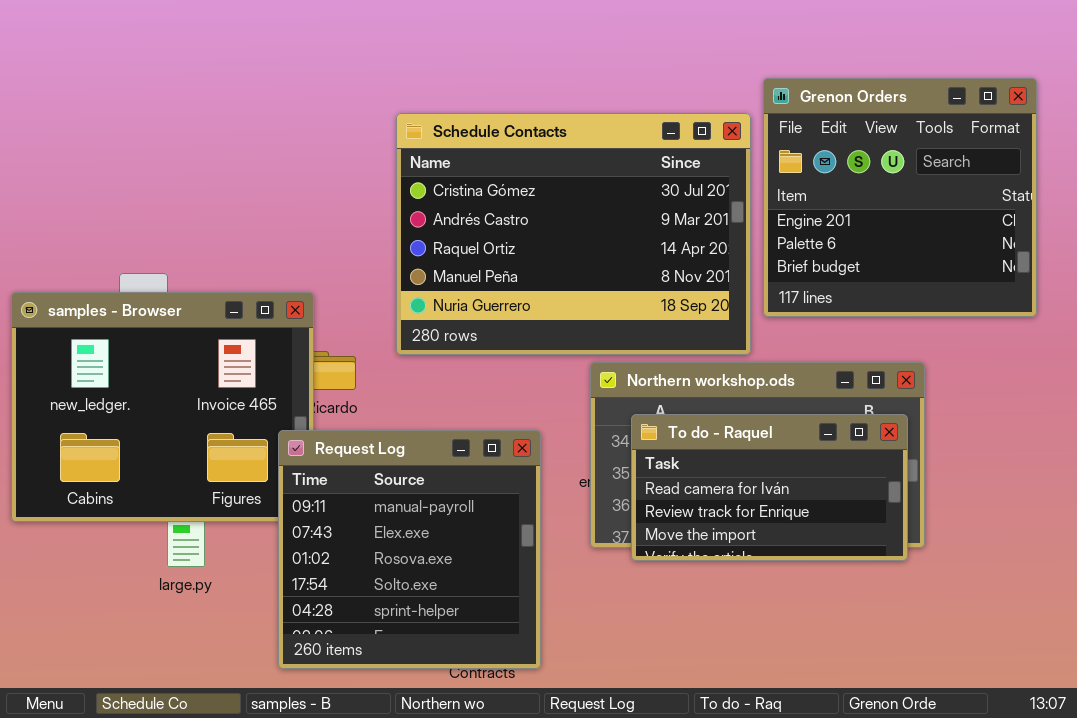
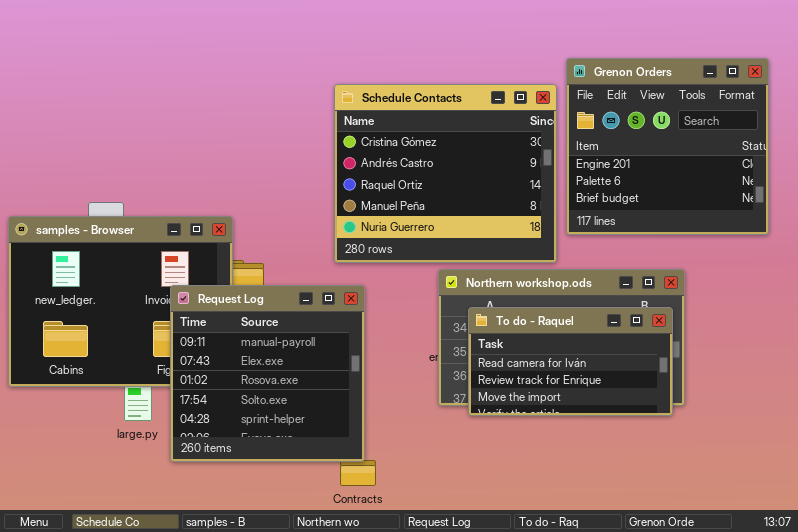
Schedule Contacts: [396,113,751,355] -> [334,84,557,263], resized
Request Log: [278,430,541,669] -> [170,285,365,462], moved

